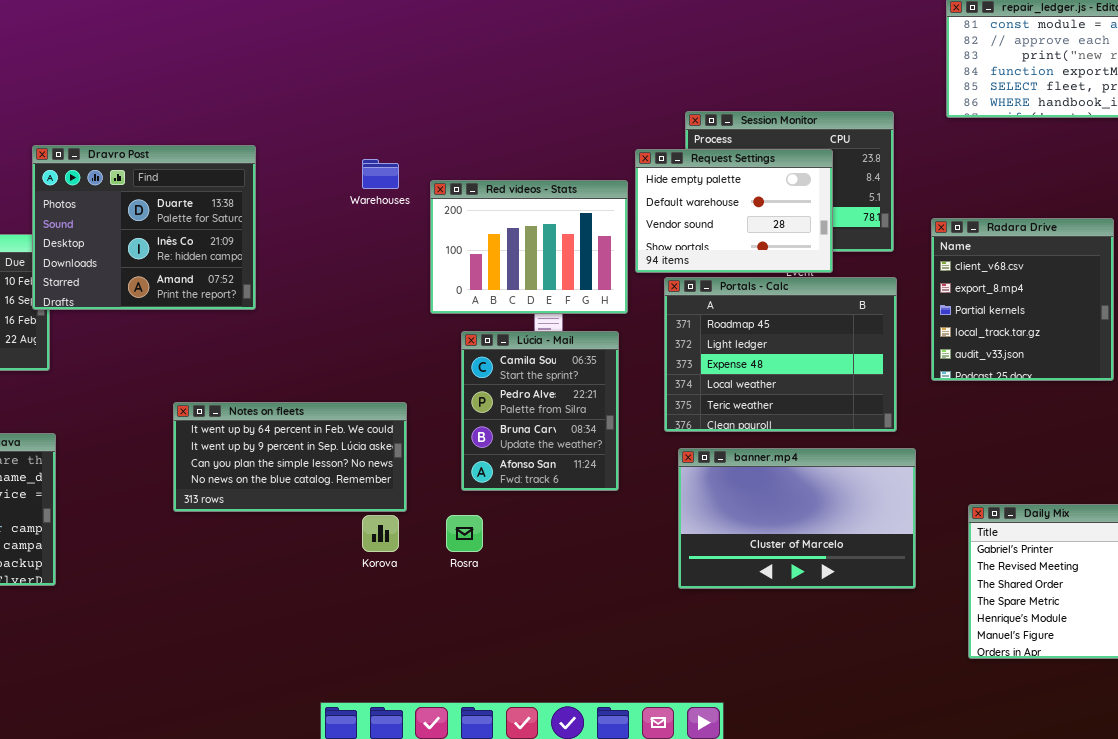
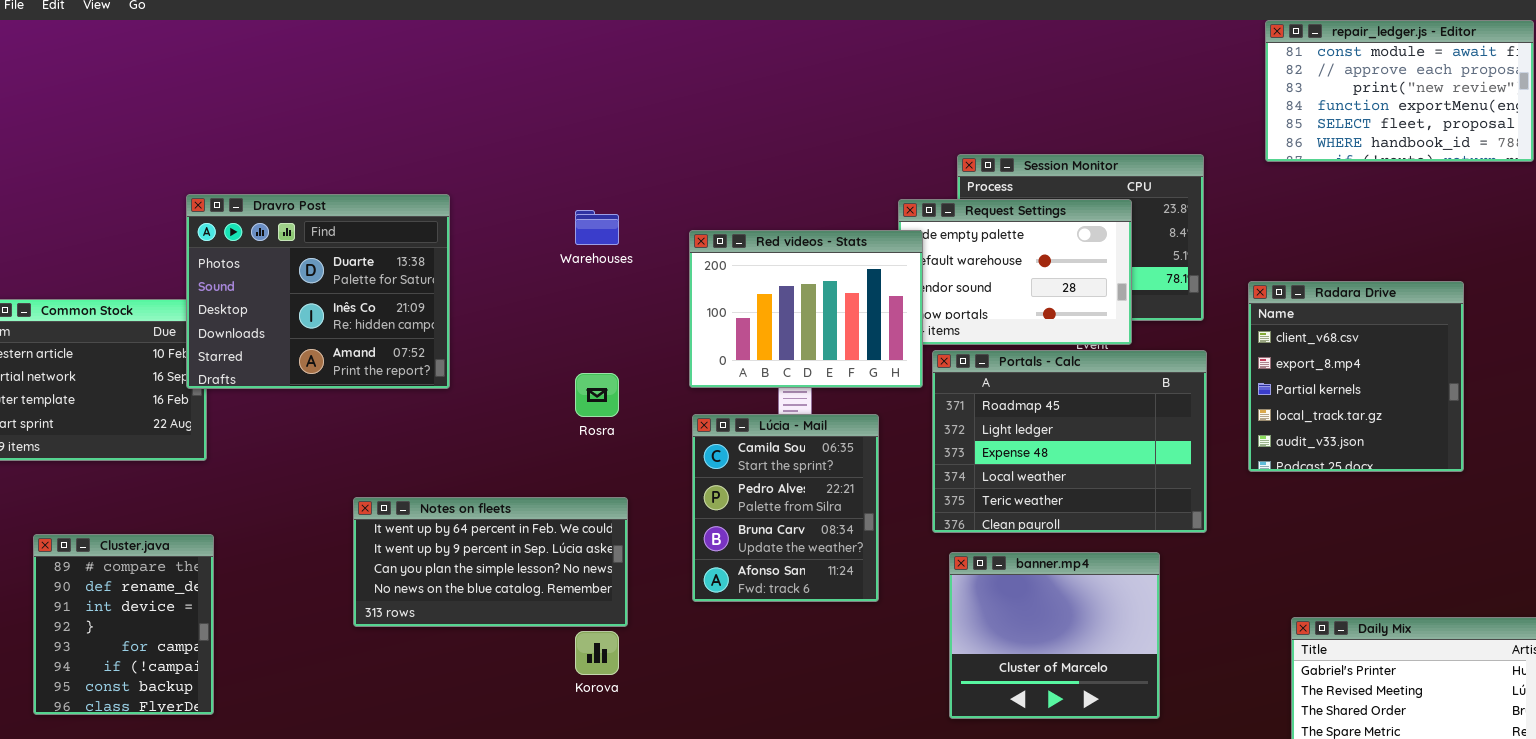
Red videos - Stats: [430,180,628,314] -> [689,230,923,388], moved
banner.mp4: [678,448,916,589] -> [949,552,1160,719], resized
Rosra: [446,515,483,552] -> [575,373,619,417], moved

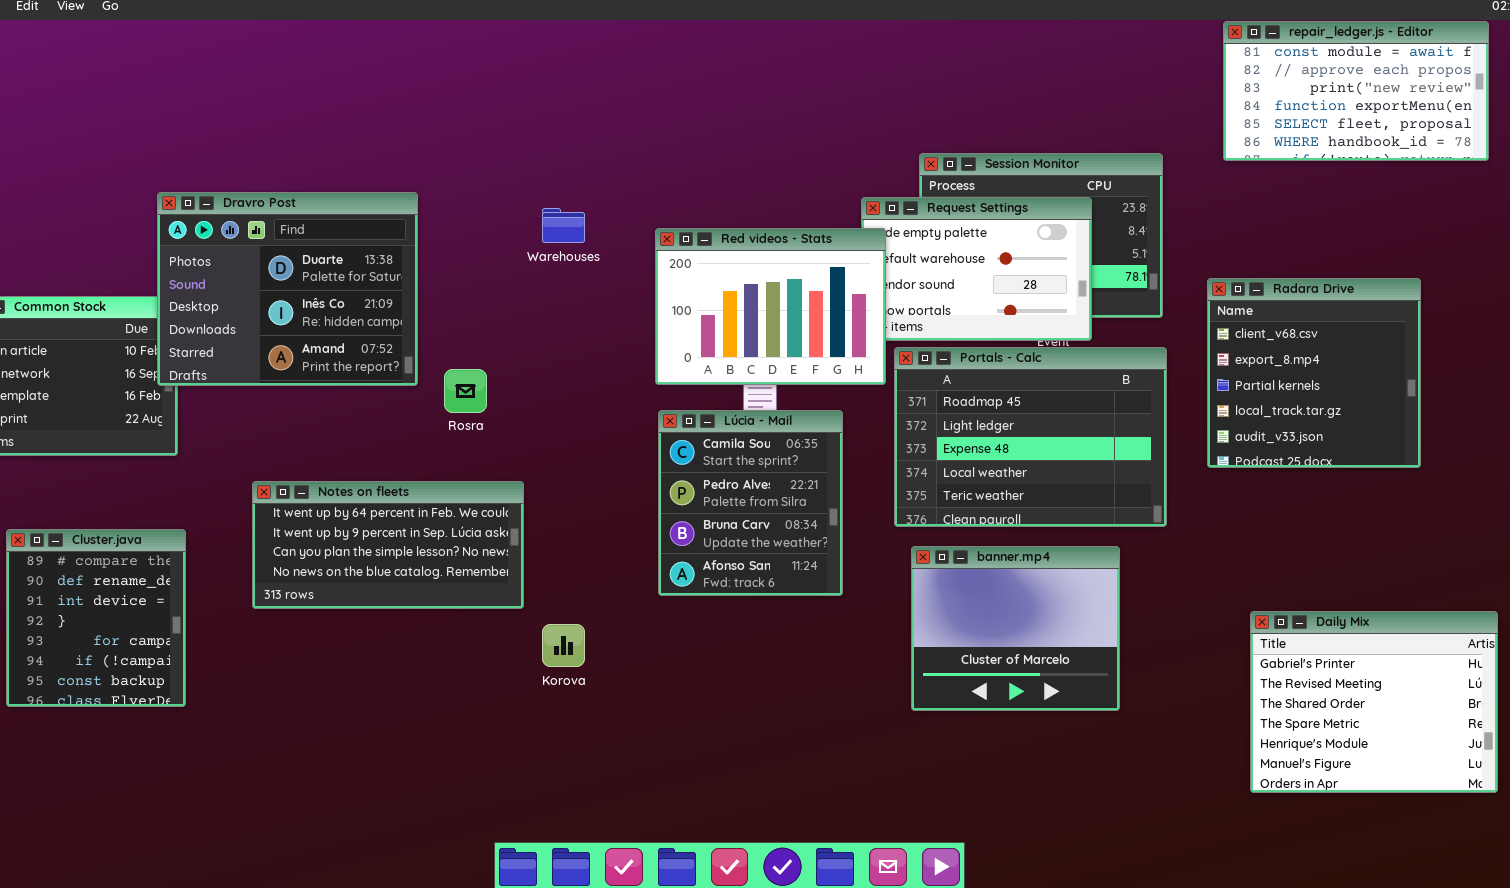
Rosra: [575,373,619,417] -> [444,369,487,413], moved
Notes on fleets: [353,497,628,627] -> [252,481,524,609], moved

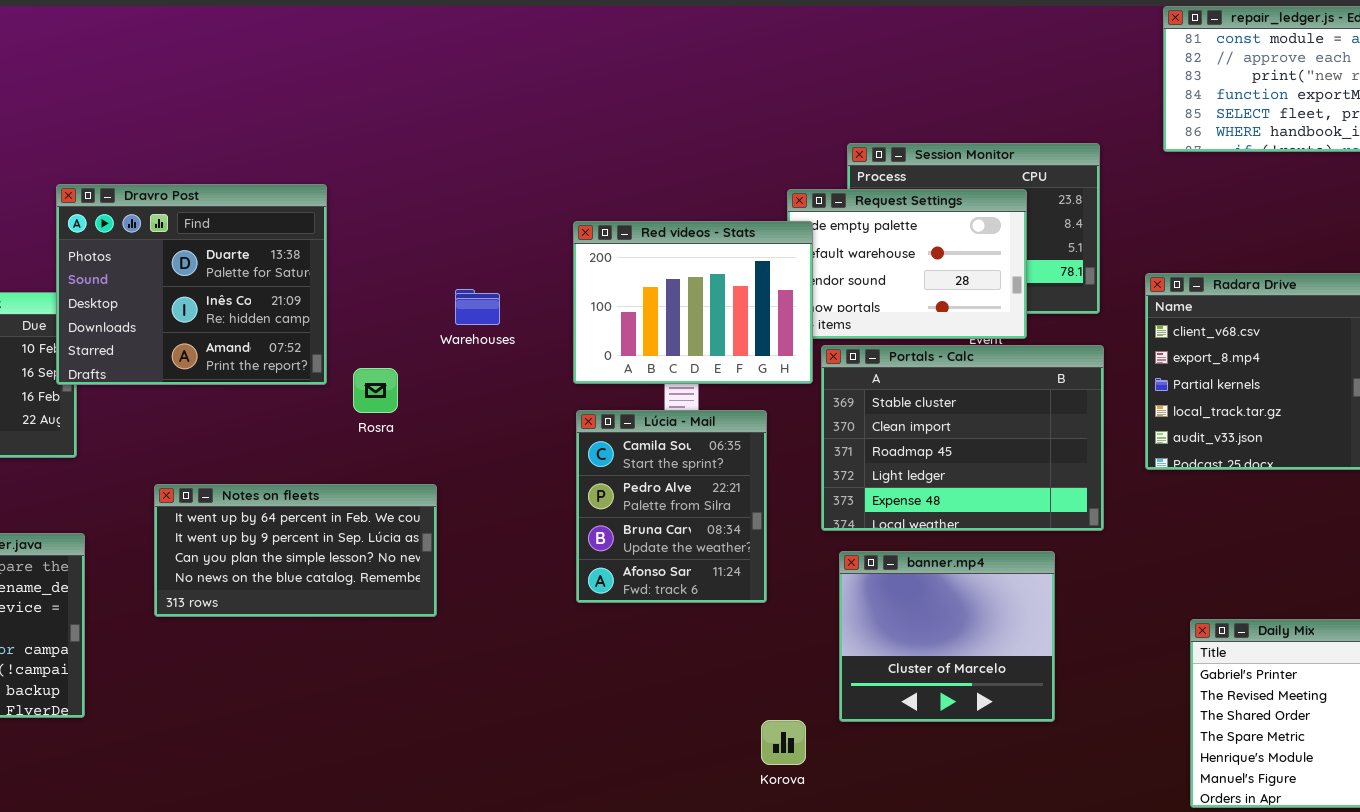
Warehouses: [542,208,585,243] -> [455,289,500,325], moved
Portals - Calc: [894,347,1167,527] -> [821,345,1104,531], scrolled up 2 rows
Korova: [542,624,585,667] -> [761,720,806,765], moved

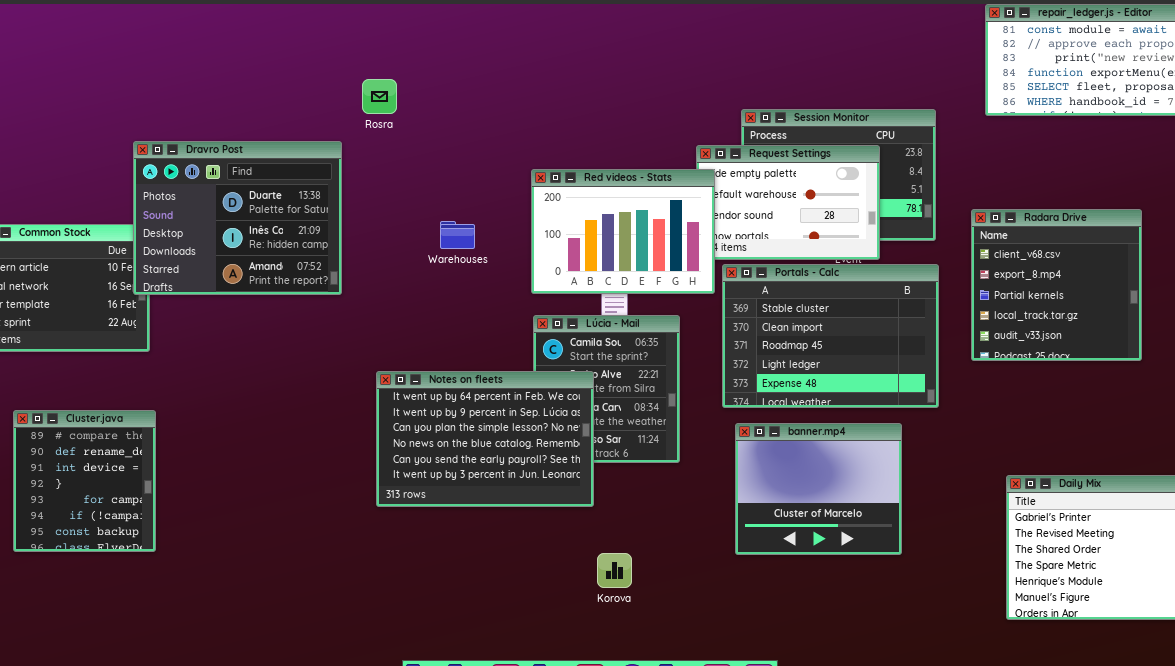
Rosra: [353,368,398,413] -> [362,79,397,114], moved
Notes on fleets: [154,484,437,617] -> [376,371,594,507], moved, resized
Korova: [761,720,806,765] -> [597,553,632,588], moved

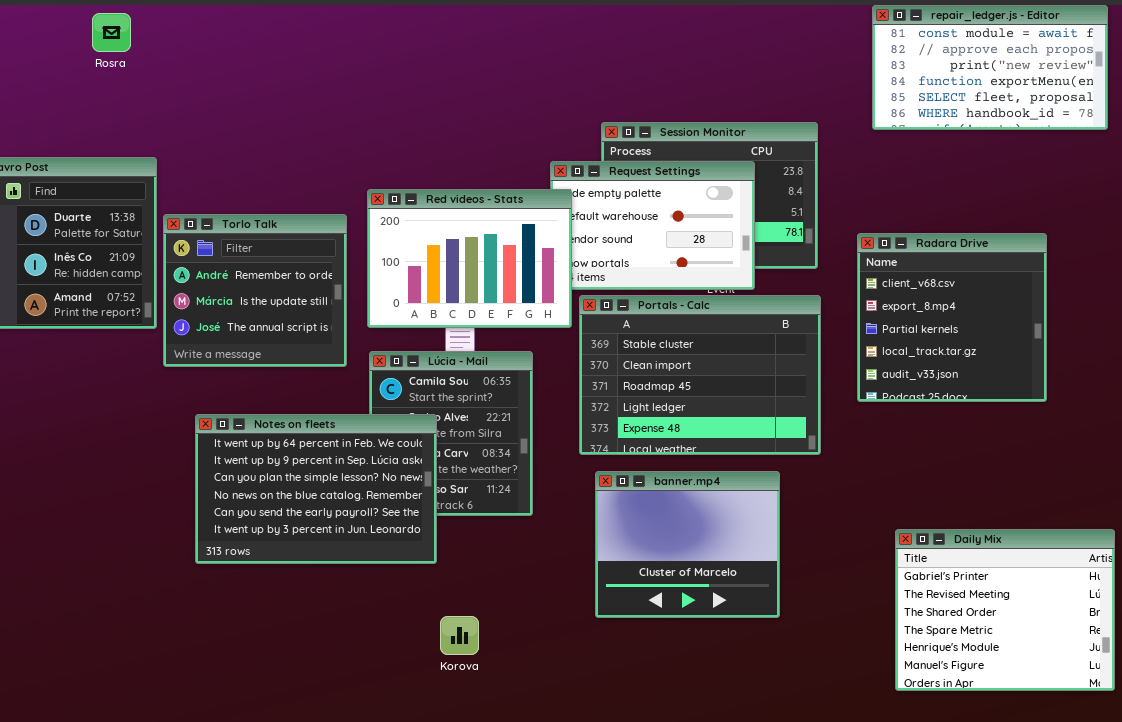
Rosra: [362,79,397,114] -> [92,13,131,52], moved
Torlo Talk: none -> [163,214,347,367], opened

